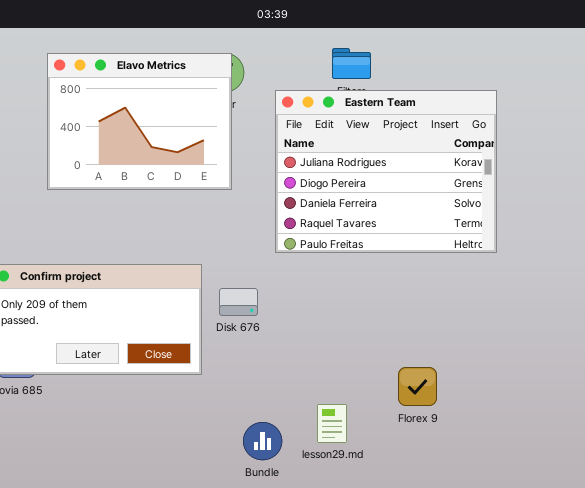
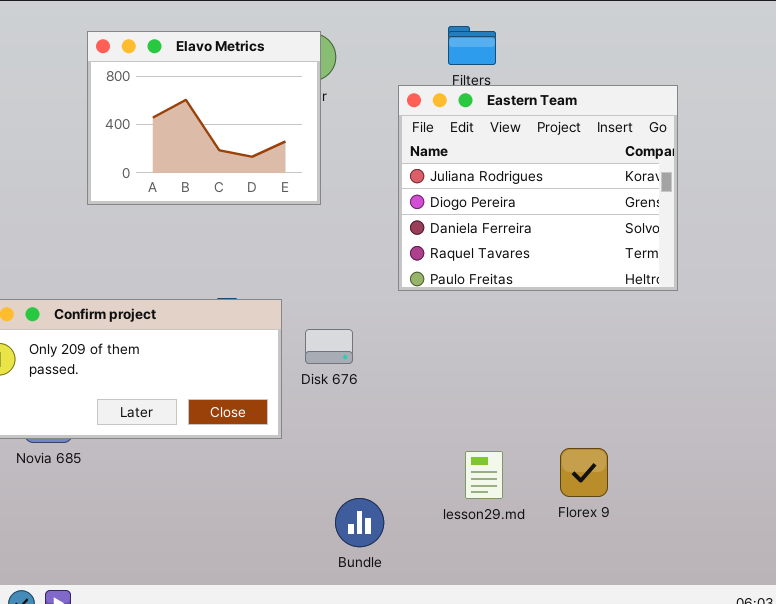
Eastern Team: [275,90,497,253] -> [398,85,678,291], moved
Florex 9: [398,367,437,406] -> [560,448,608,497], moved
lesson29.md: [317,404,347,443] -> [465,451,503,499], moved

